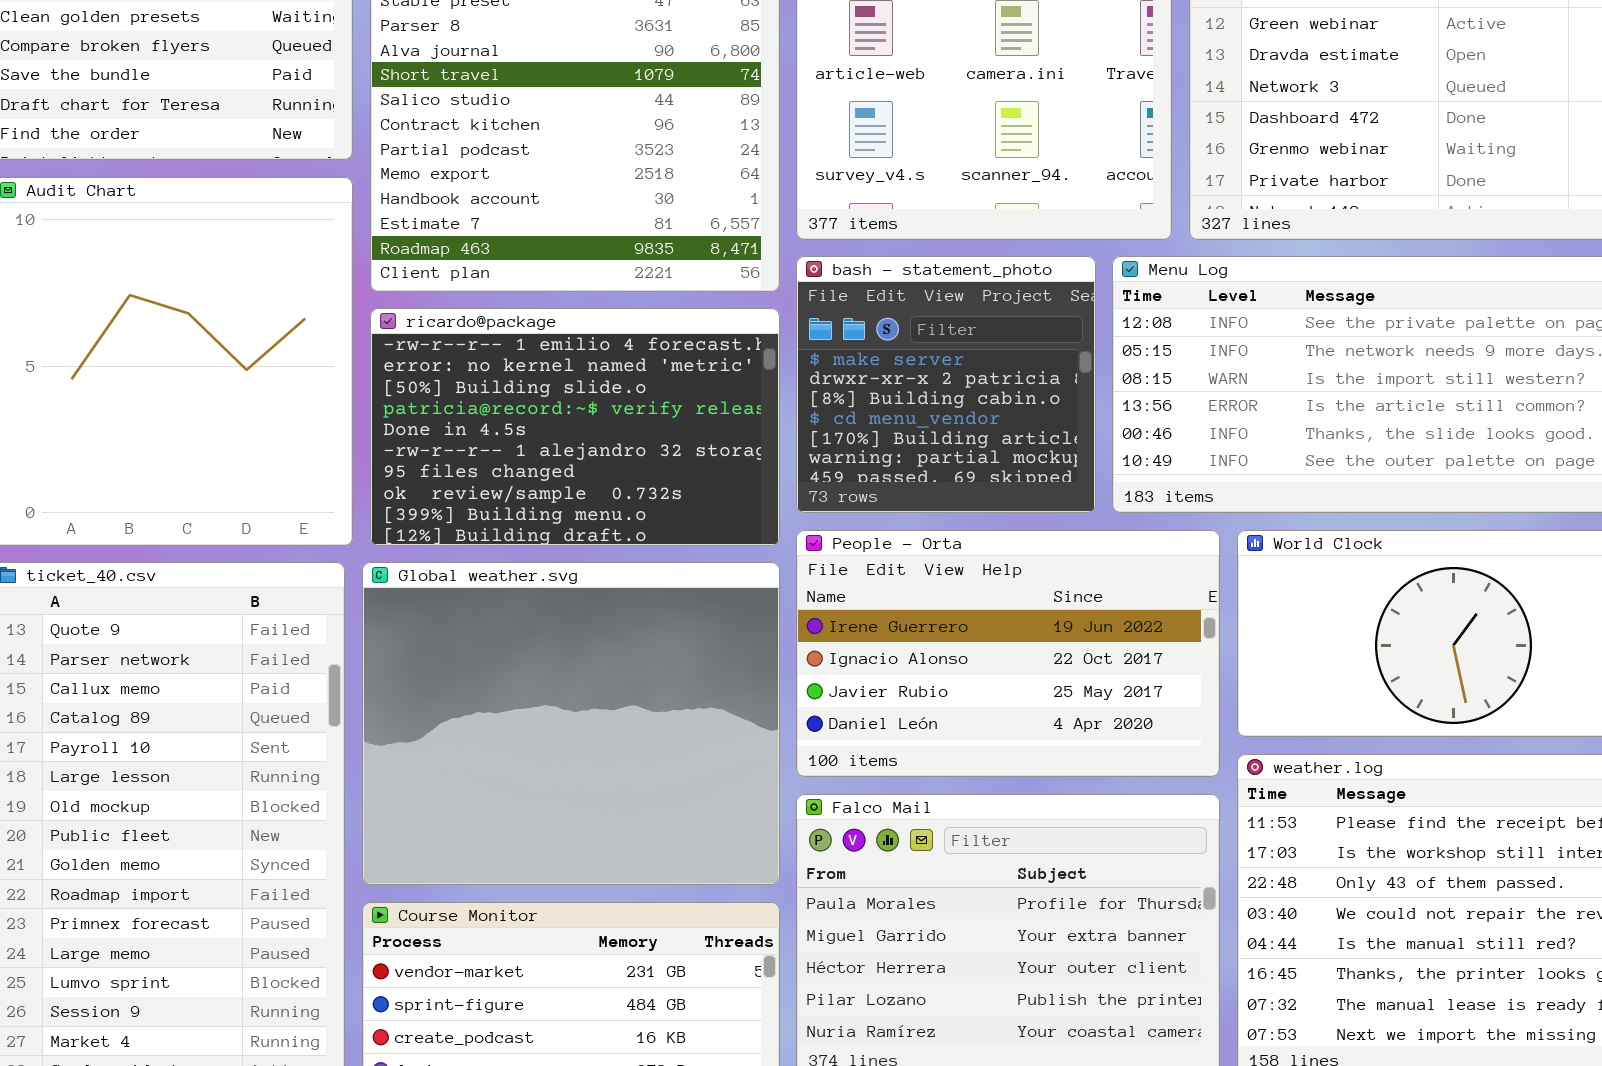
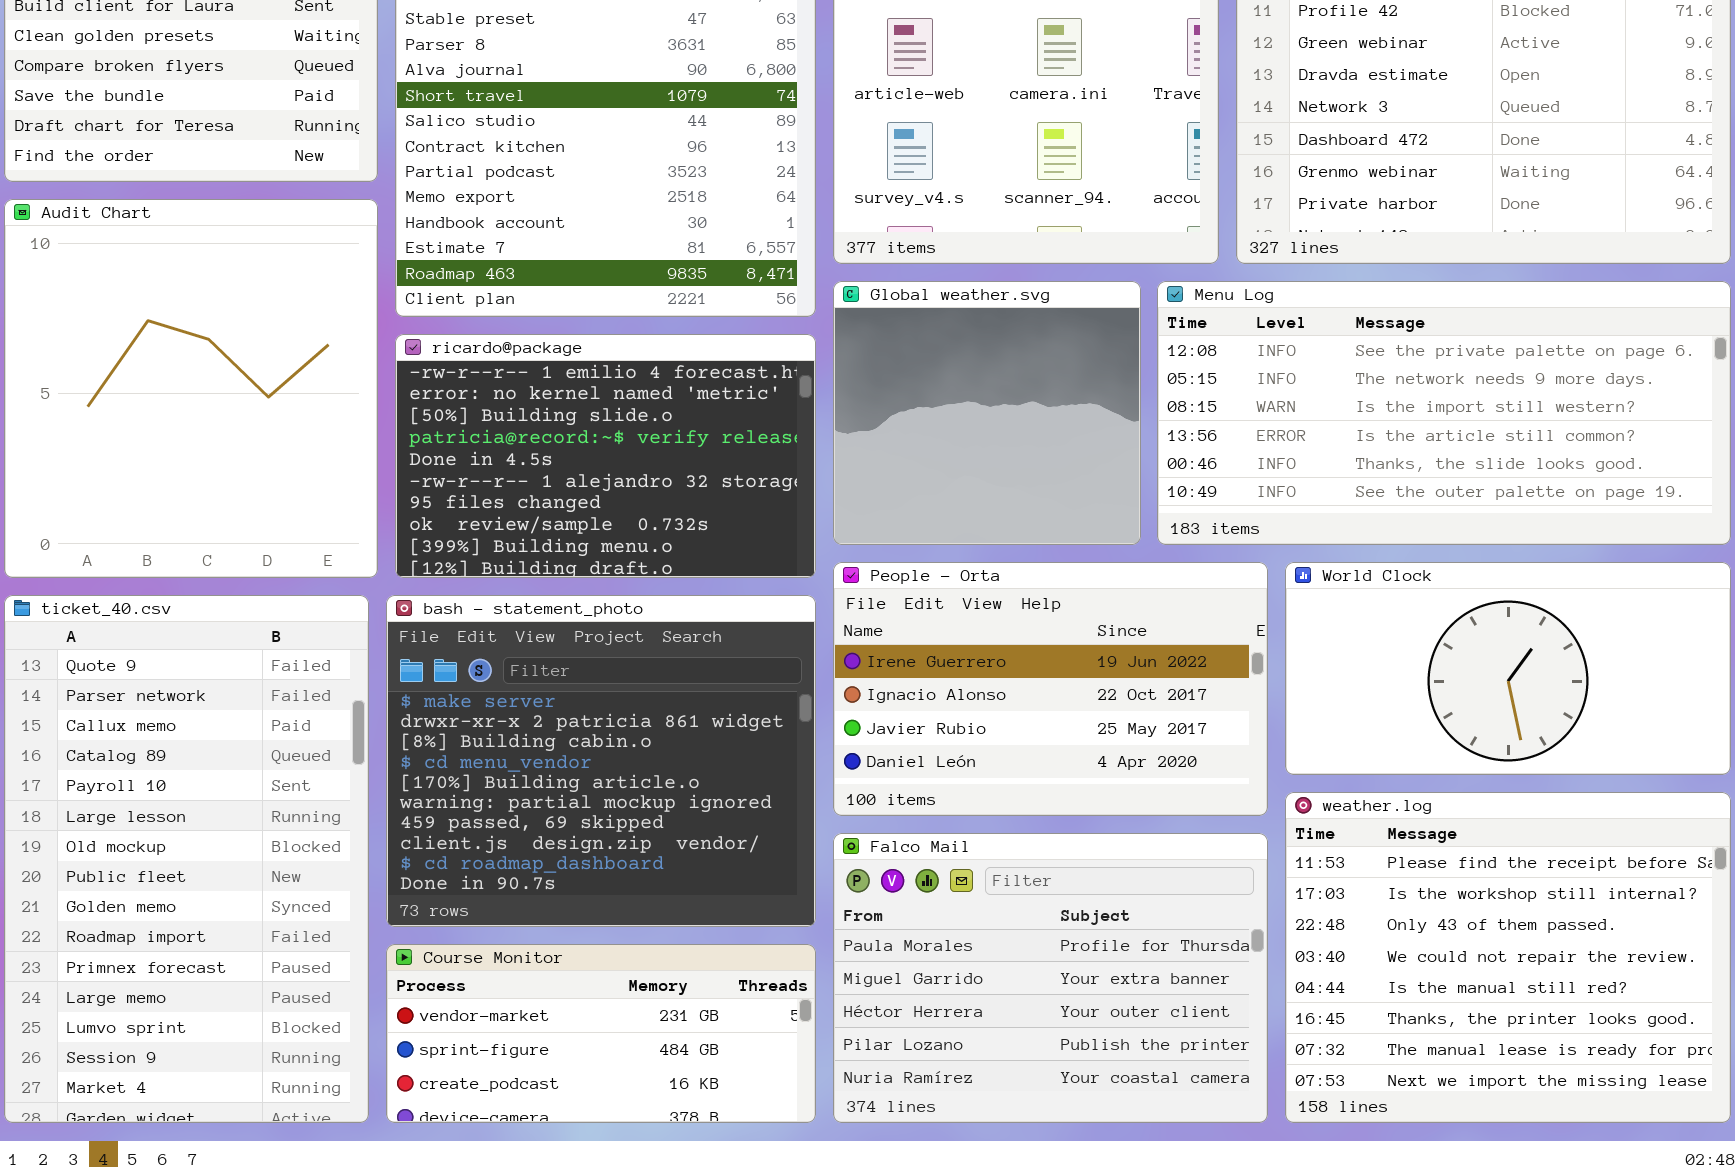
bash - statement_photo: [796,256,1096,513] -> [386,595,816,927], moved, resized
Global weather.svg: [362,562,780,885] -> [833,281,1141,545], moved, resized

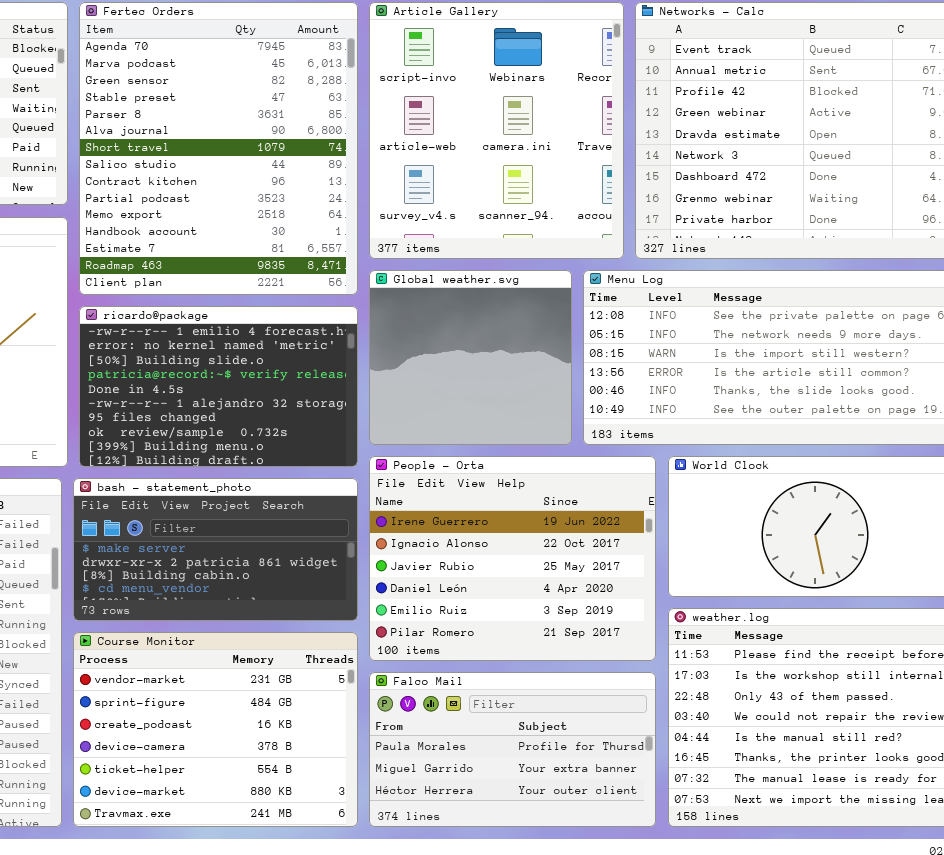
People - Orta: [833,562,1268,816] -> [369,456,656,661], resized
bash - statement_photo: [386,595,816,927] -> [73,478,358,621], resized
Falco Mail: [833,833,1268,1123] -> [369,672,656,827], resized
Course Monitor: [386,944,816,1123] -> [73,632,358,827], resized

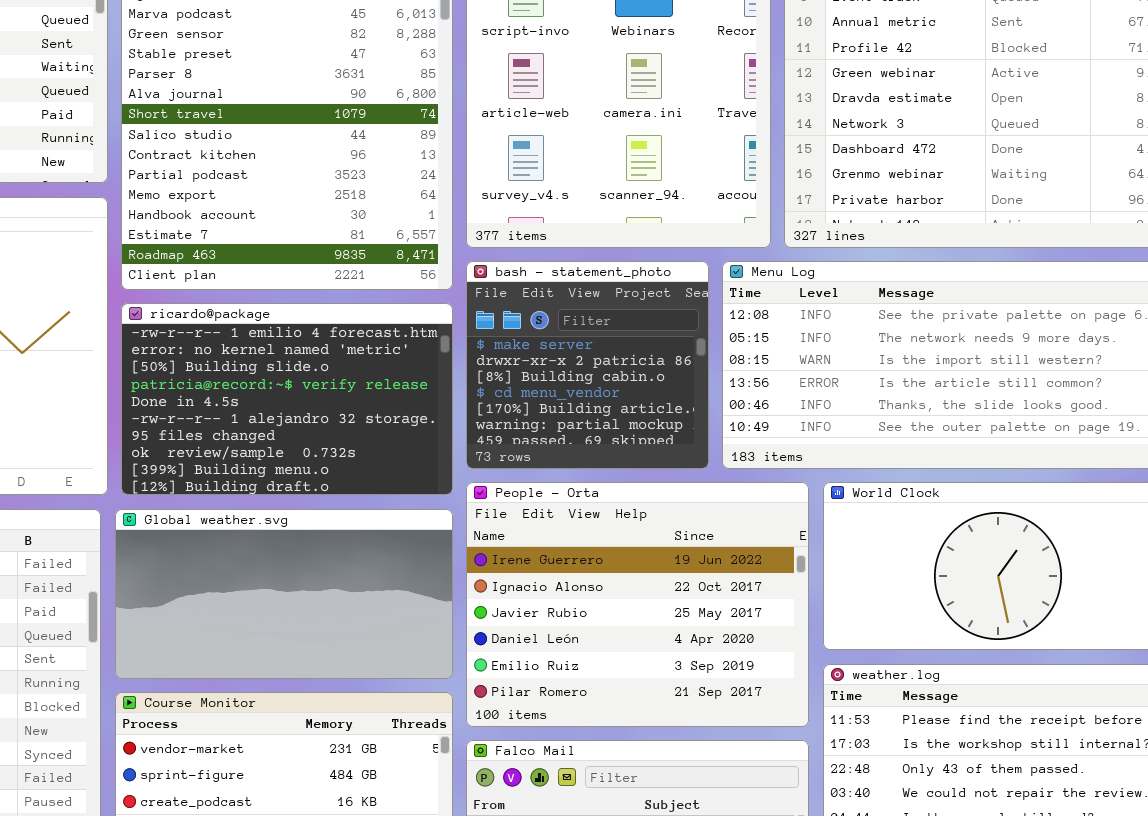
Global weather.svg: [369,270,572,445] -> [115,509,453,679], moved, resized
bash - statement_photo: [73,478,358,621] -> [466,261,709,469], moved, resized

